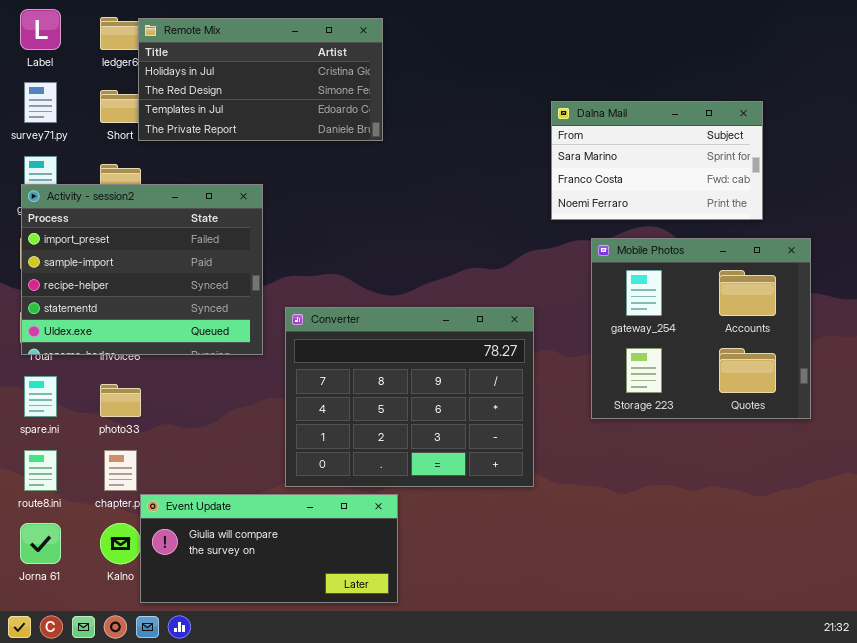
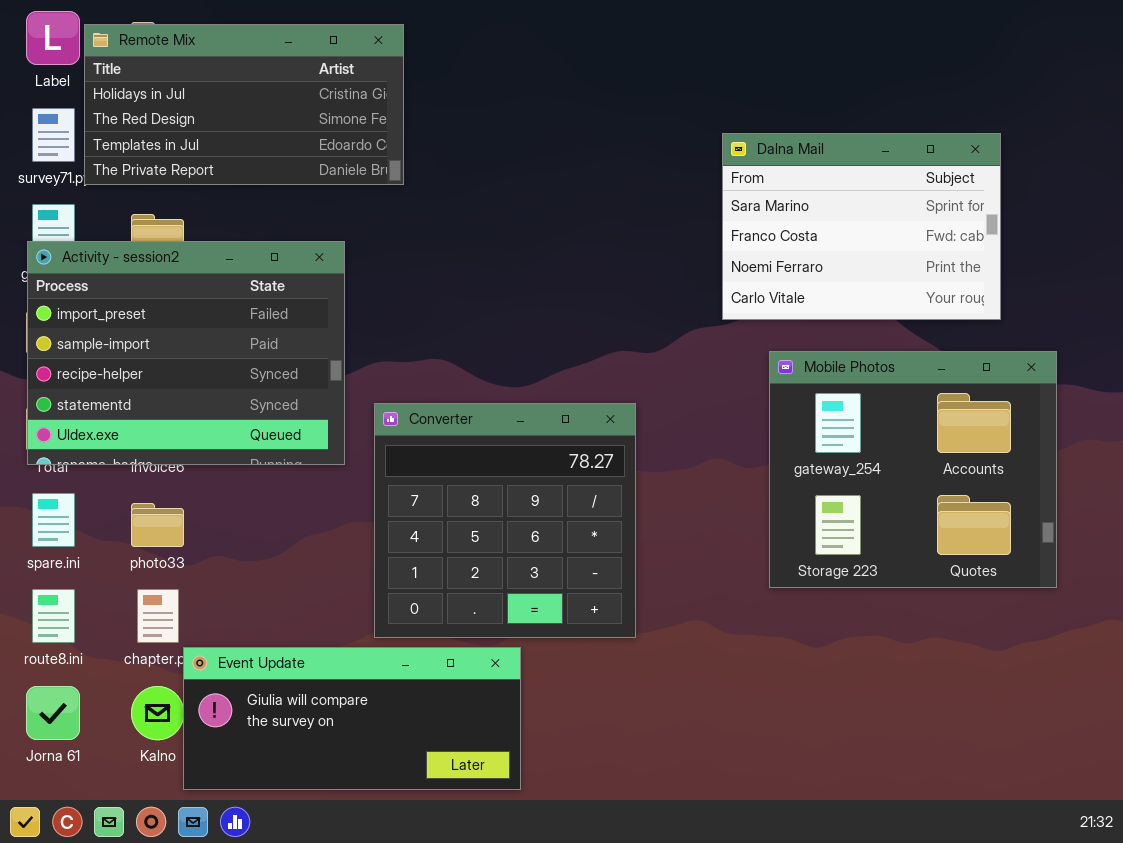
Remote Mix: [138,18,383,141] -> [84,24,404,185], moved
Dalna Mail: [551,101,763,220] -> [722,133,1001,320], resized
Mobile Photos: [591,238,811,419] -> [769,351,1057,588], moved
Converter: [285,307,534,487] -> [374,403,636,638], resized

